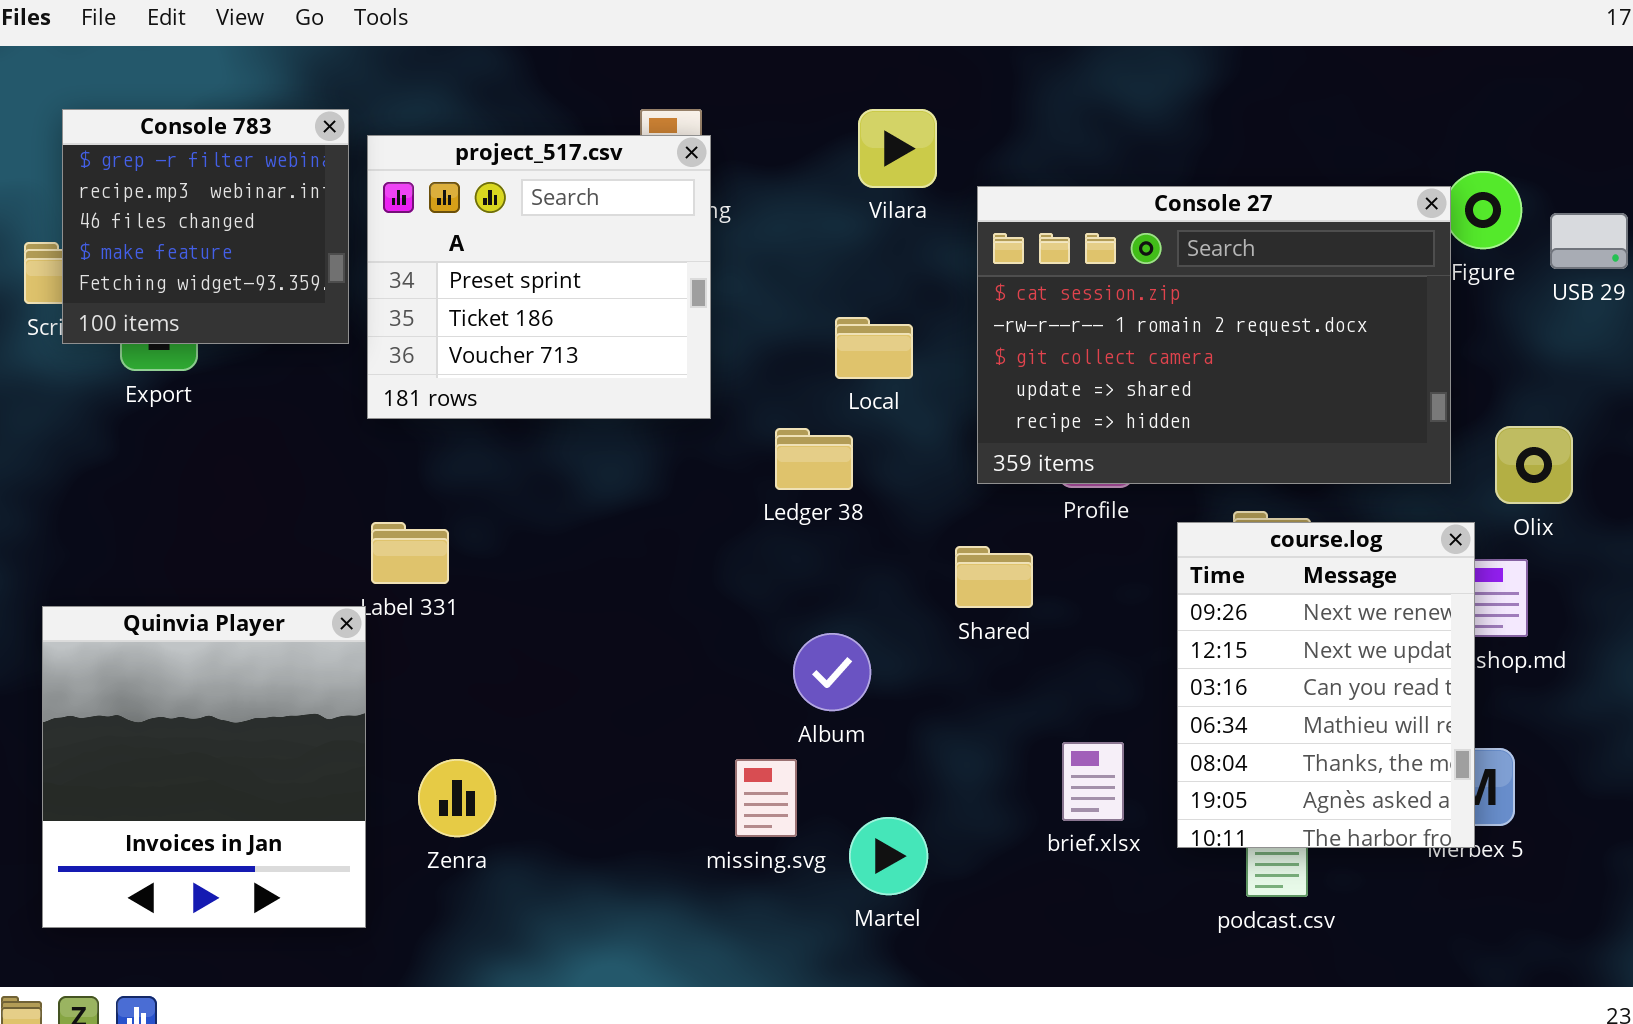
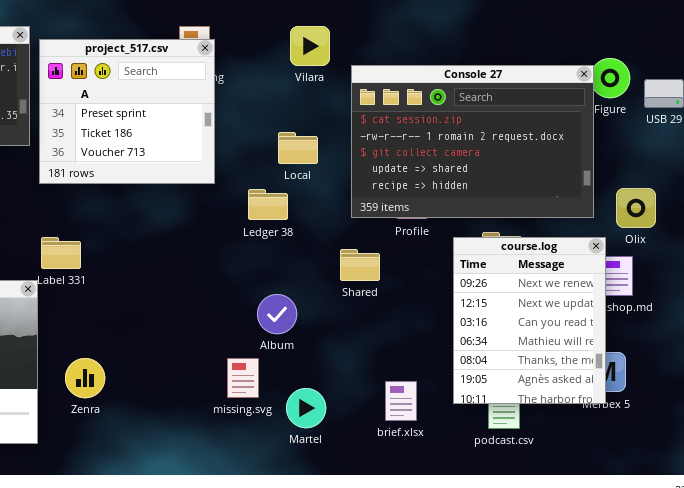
brief.xlsx: [1062,742,1124,821] -> [385,381,417,421], moved

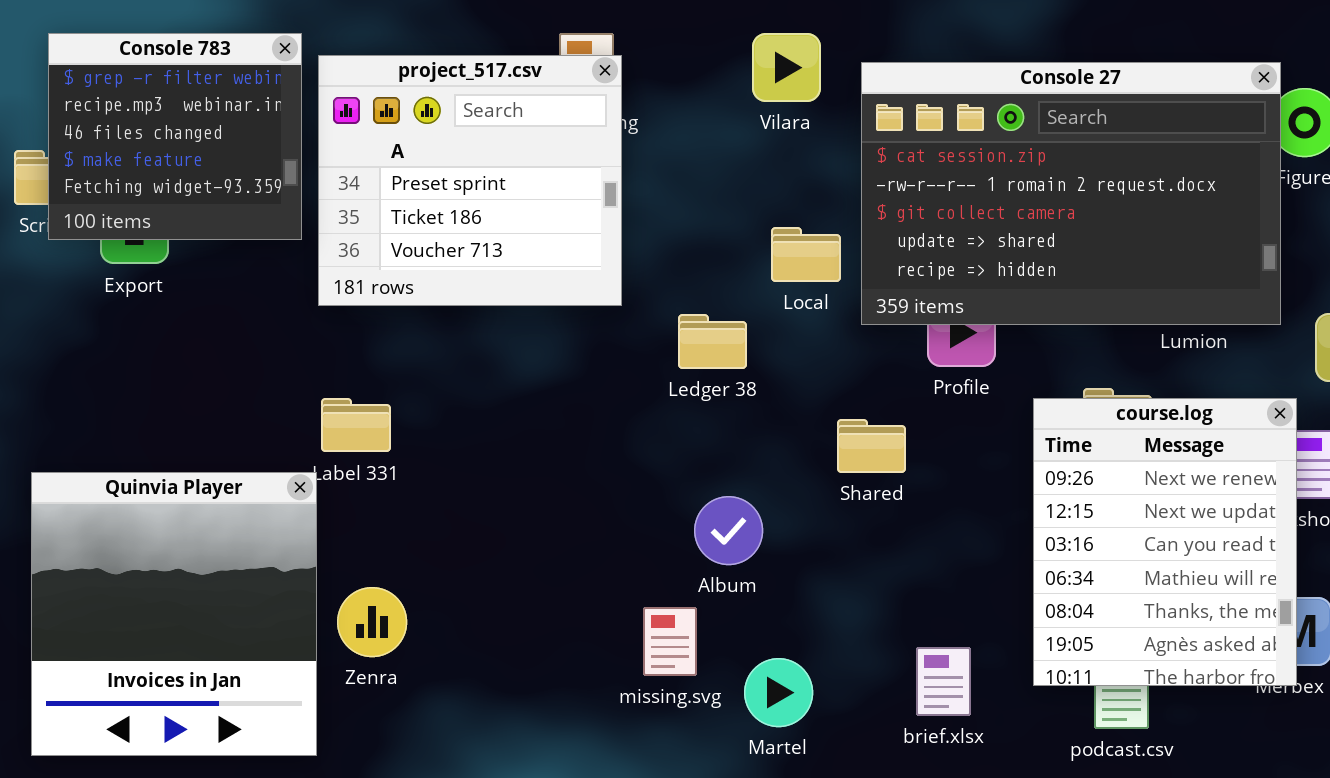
Console 27: [351,65,594,218] -> [861,62,1281,325], moved
Local: [278,132,318,164] -> [771,227,841,282], moved
Zenra: [65,358,105,398] -> [337,587,407,657], moved

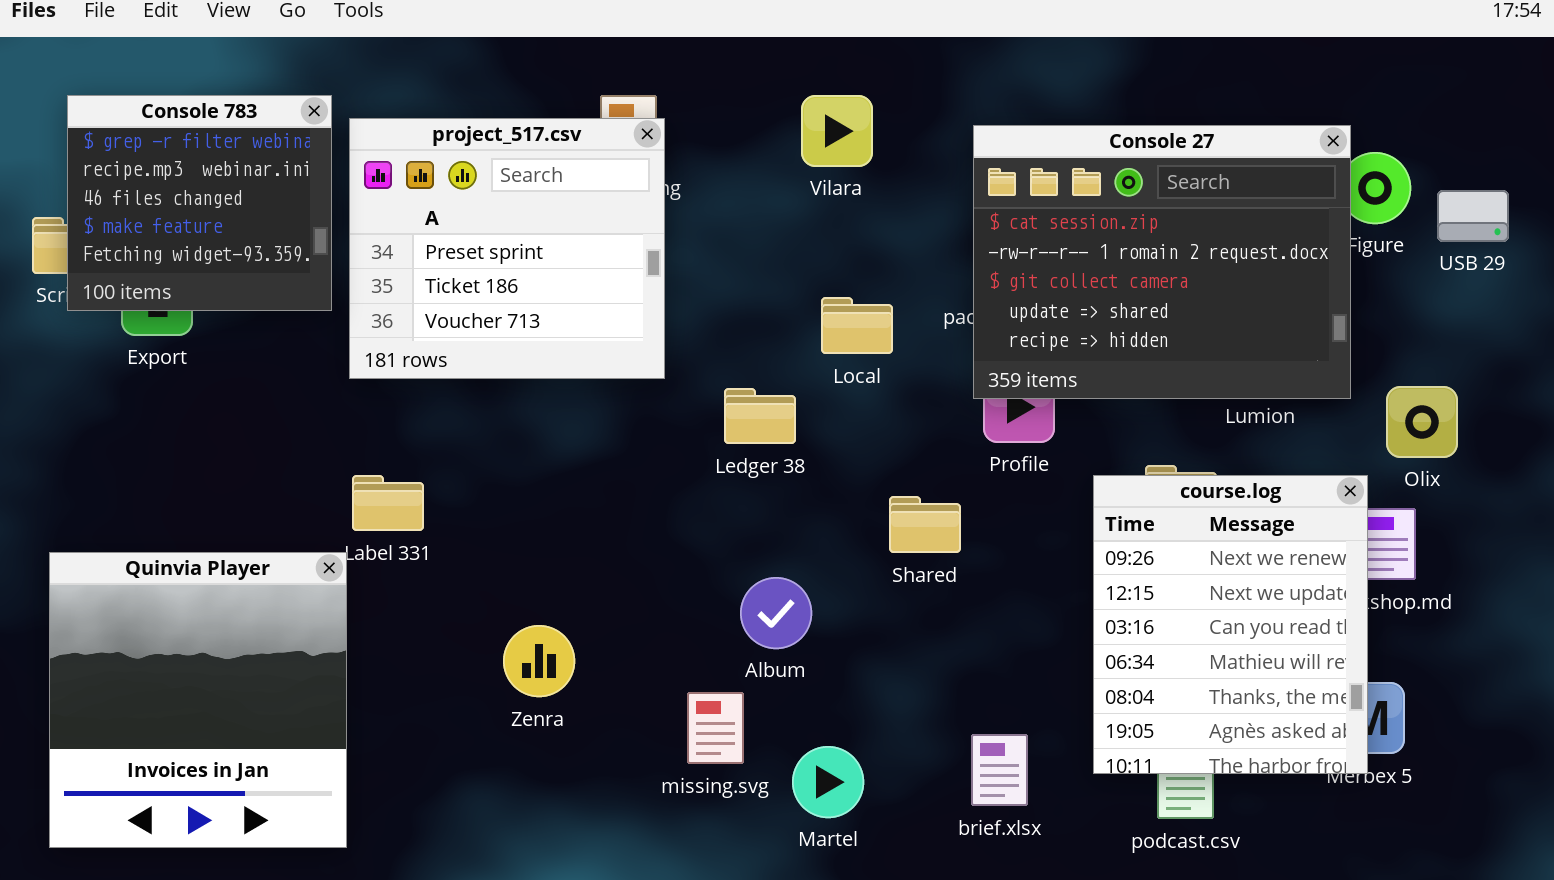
Console 27: [861,62,1281,325] -> [973,125,1351,399], resized
Zenra: [337,587,407,657] -> [503,625,575,697], moved

